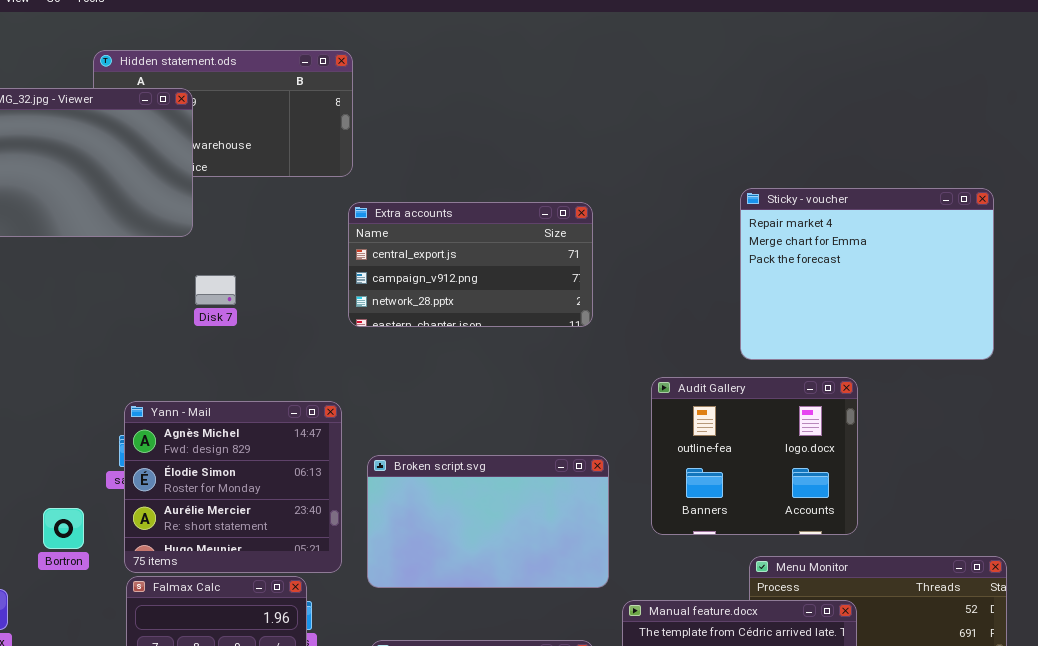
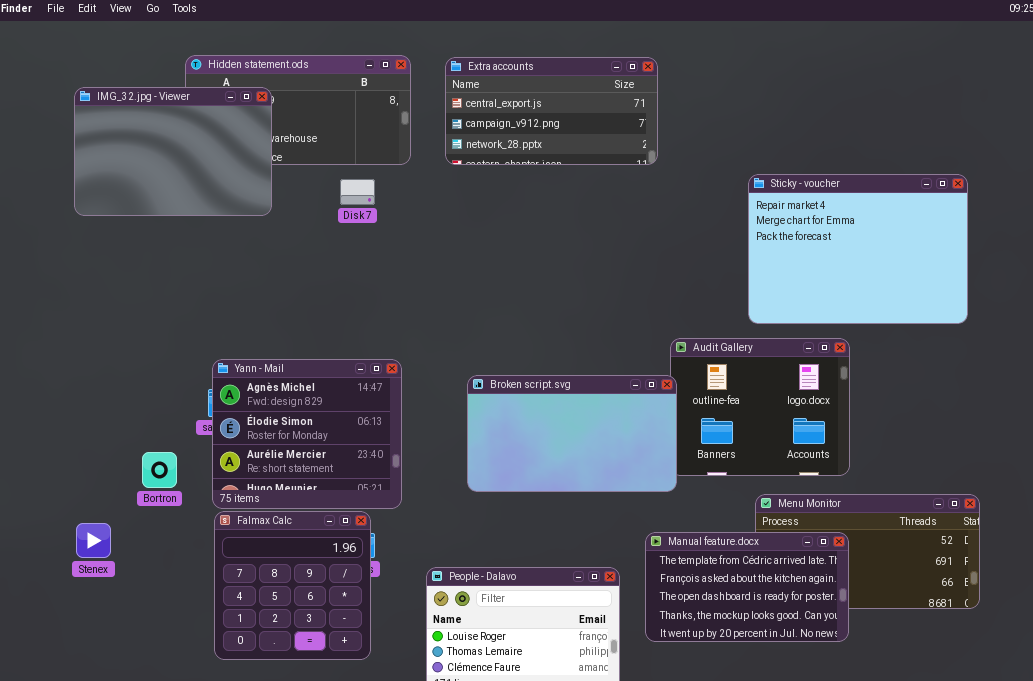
Extra accounts: [348,202,593,327] -> [445,57,658,165], moved
Disk 7: [195,275,236,305] -> [340,179,375,205], moved
Broken script.svg: [367,455,609,588] -> [467,375,677,492], moved

